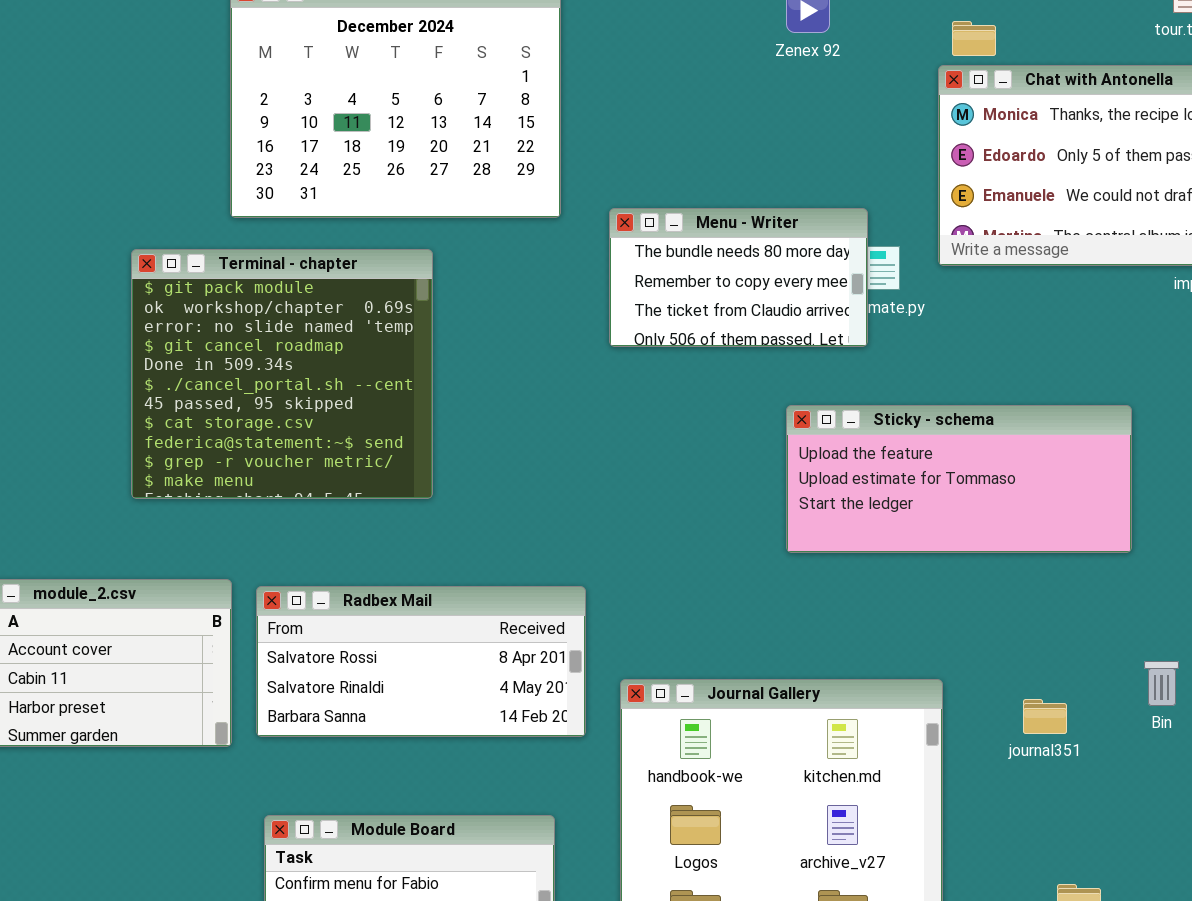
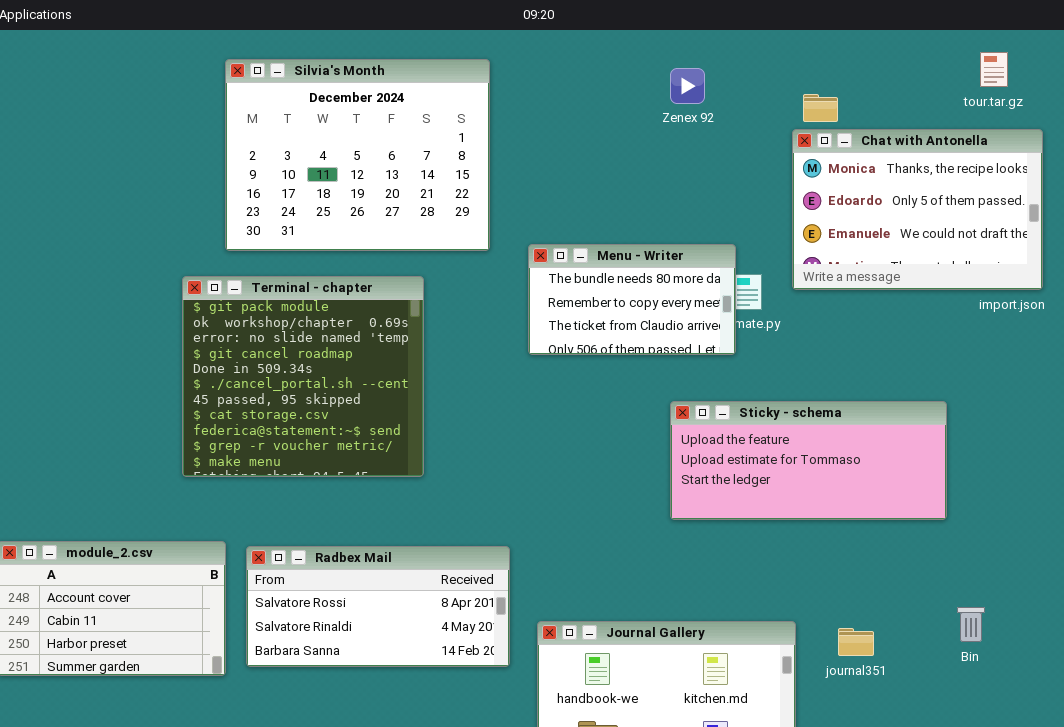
Terminal - chapter: [131,249,433,499] -> [182,276,424,477], moved
journal351: [1023,699,1067,734] -> [838,628,874,656], moved

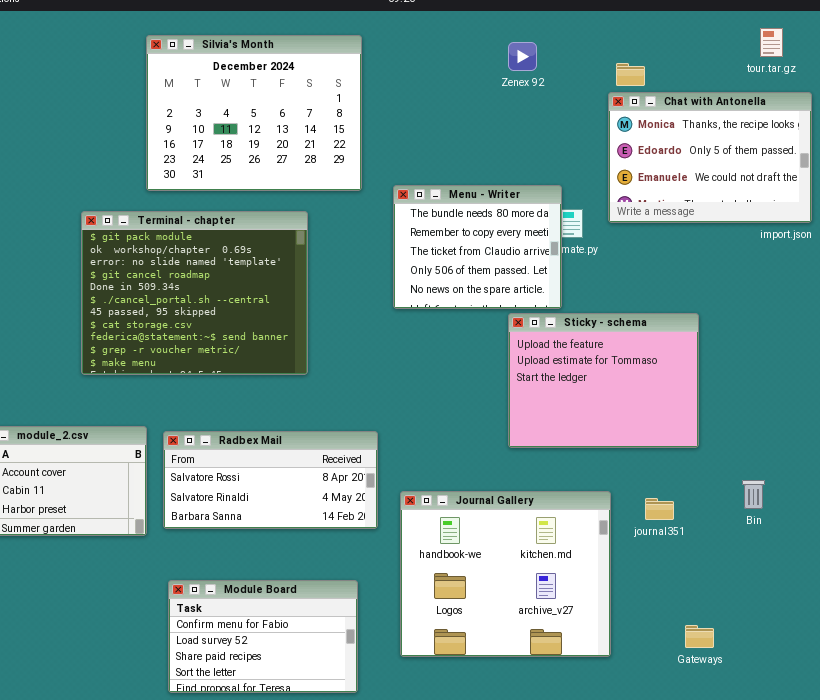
Menu - Writer: [528,244,736,355] -> [393,185,562,309], resized
Terminal - chapter: [182,276,424,477] -> [81,211,308,375], resized
Sticky - schema: [670,401,947,520] -> [508,313,699,448], resized

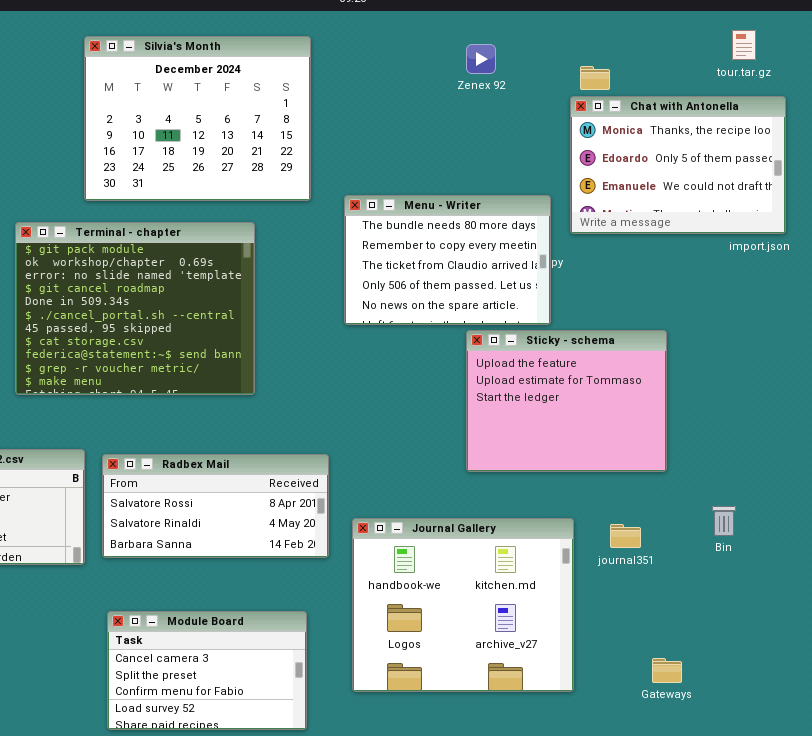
Menu - Writer: [393,185,562,309] -> [344,195,551,325], resized
Module Board: [168,580,358,693] -> [107,611,307,730], scrolled up 2 rows

